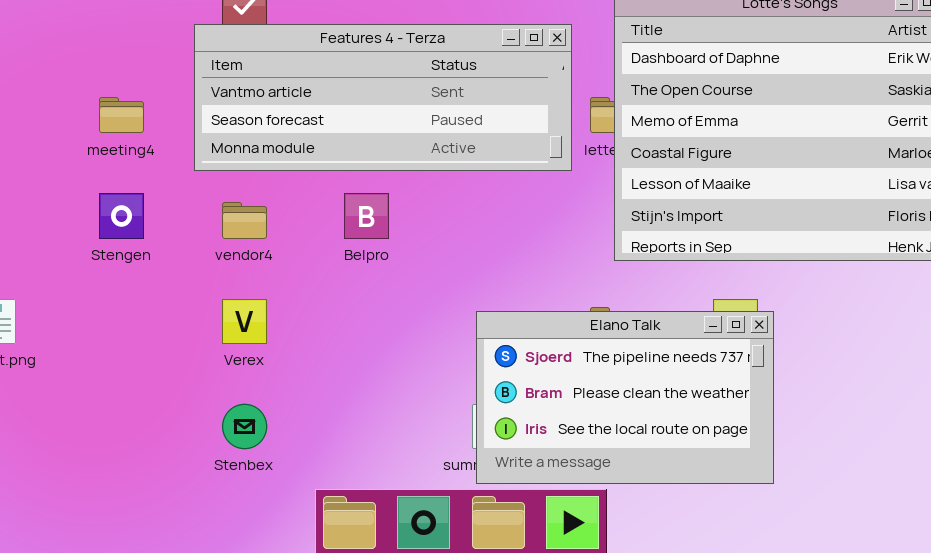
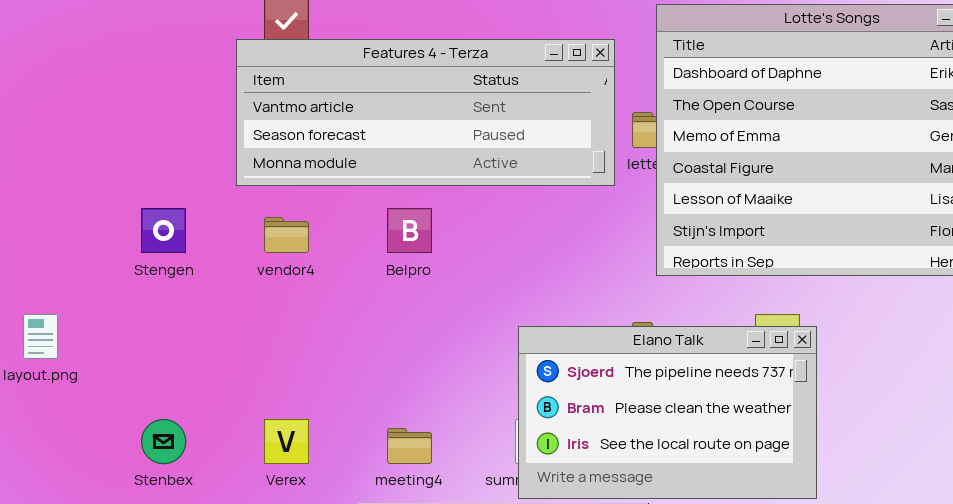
meeting4: [99,97,144,133] -> [387,428,432,464], moved
Verex: [222,299,267,344] -> [264,419,309,464], moved
Stenbex: [222,404,267,449] -> [141,419,186,464], moved

